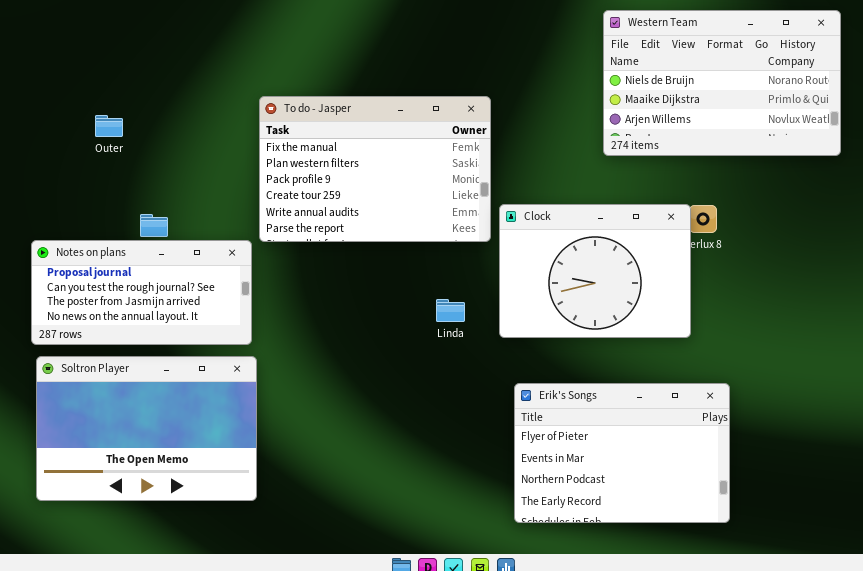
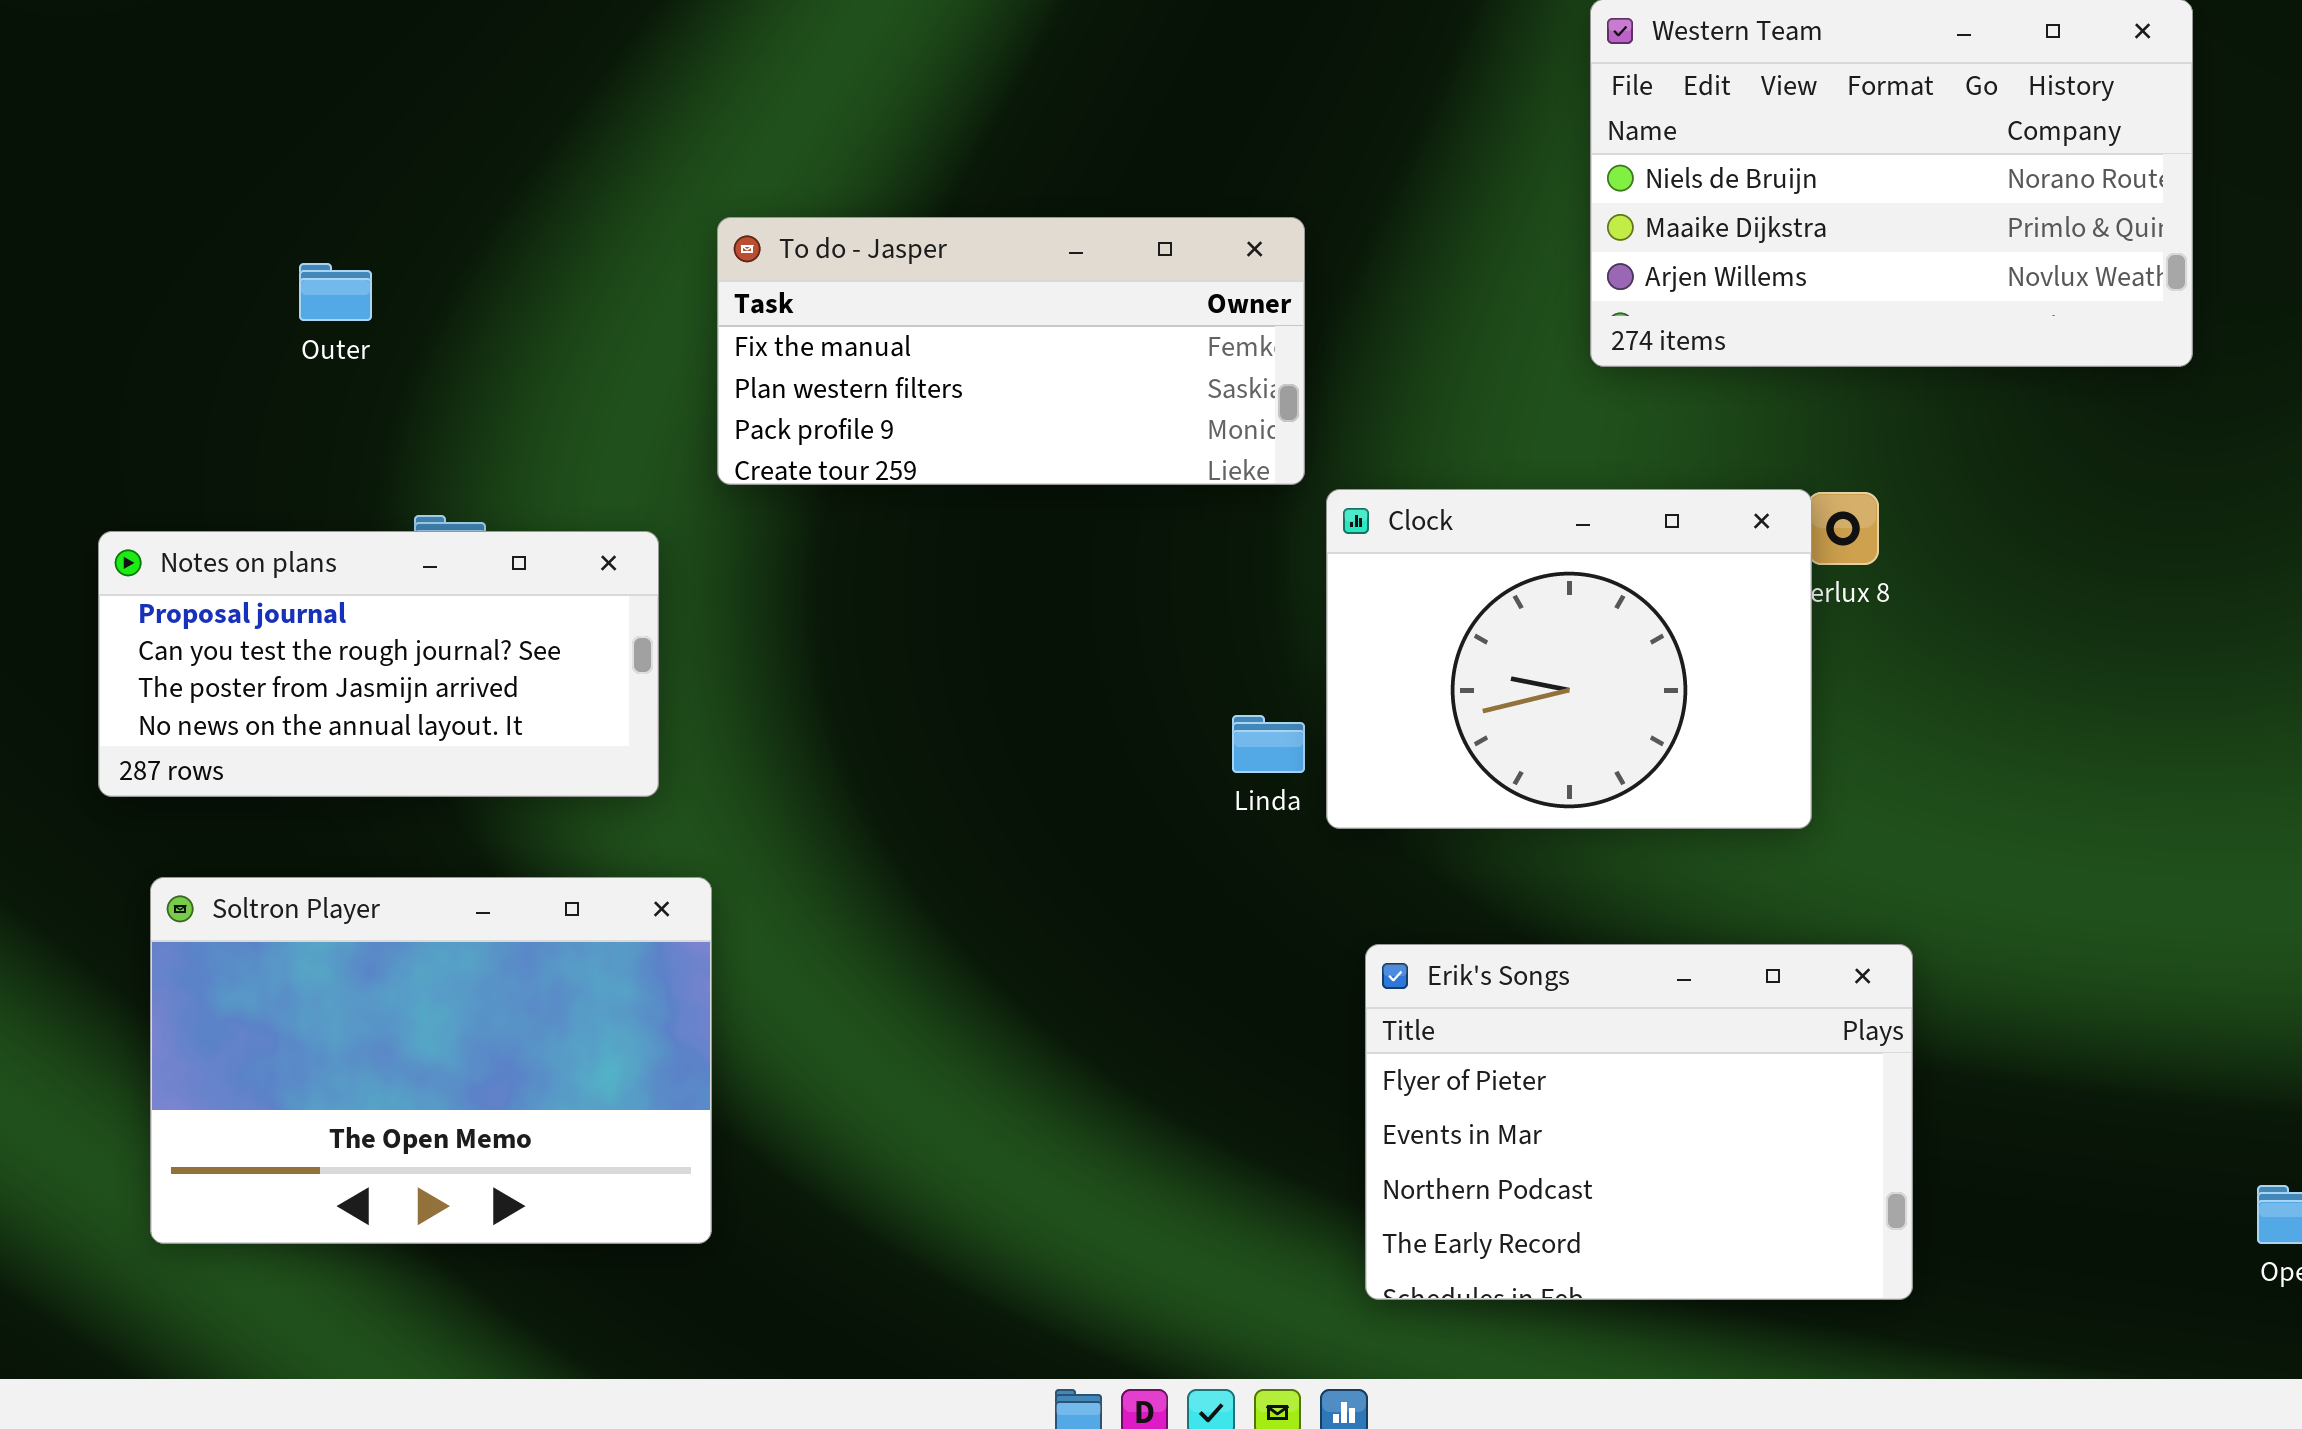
To do - Jasper: [259,96,491,242] -> [717,217,1305,485], resized
Notes on plans: [31,240,252,345] -> [98,531,659,797], moved
Linda: [436,299,465,322] -> [1232,715,1305,773], moved

